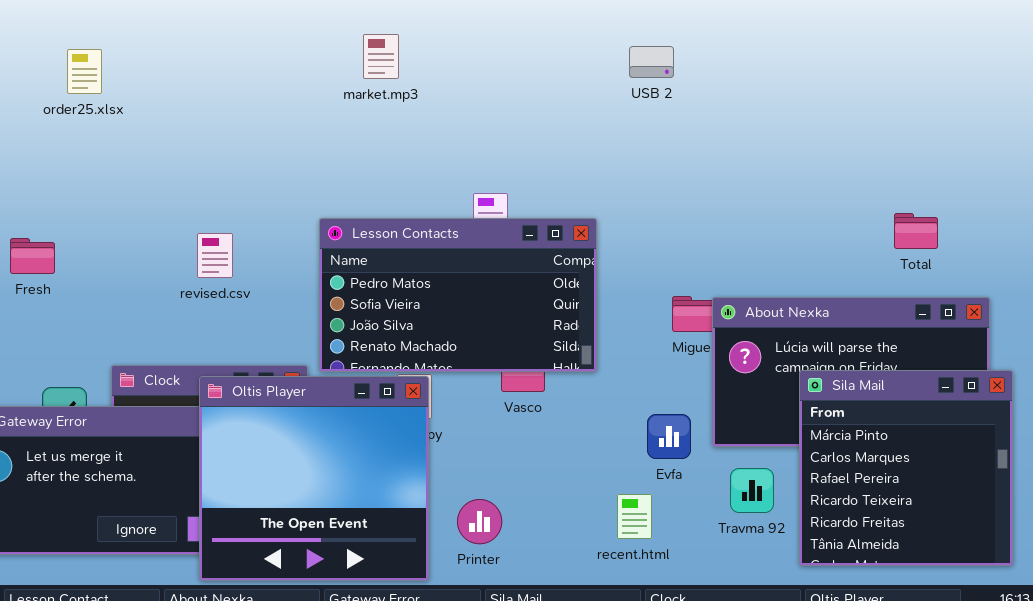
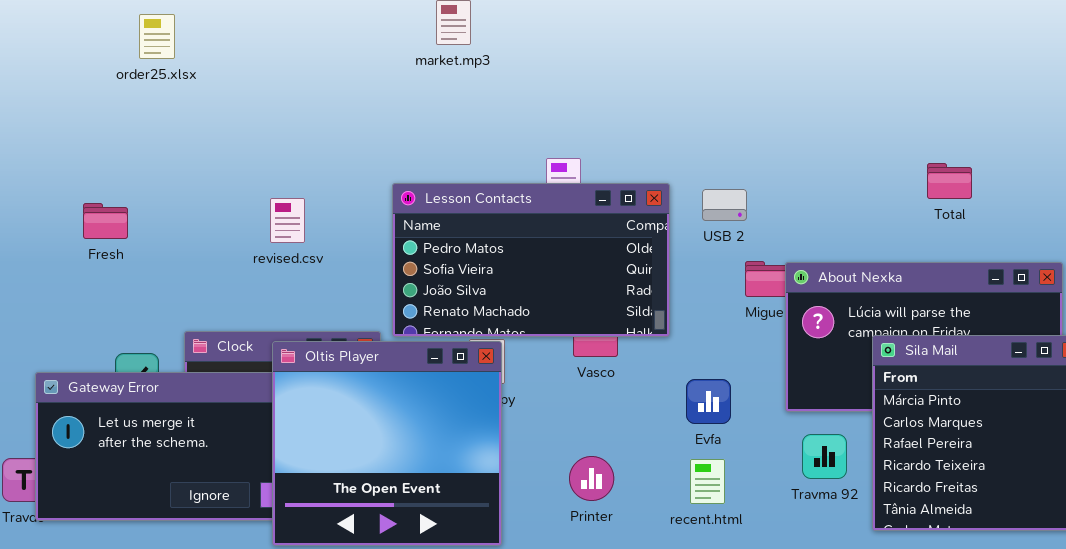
USB 2: [629,46,674,78] -> [702,189,747,221], moved
Total: [894,213,938,249] -> [927,163,972,199], moved
Evfa: [647,414,691,459] -> [686,379,731,424], moved
Printer: [457,499,502,544] -> [569,456,614,501], moved

